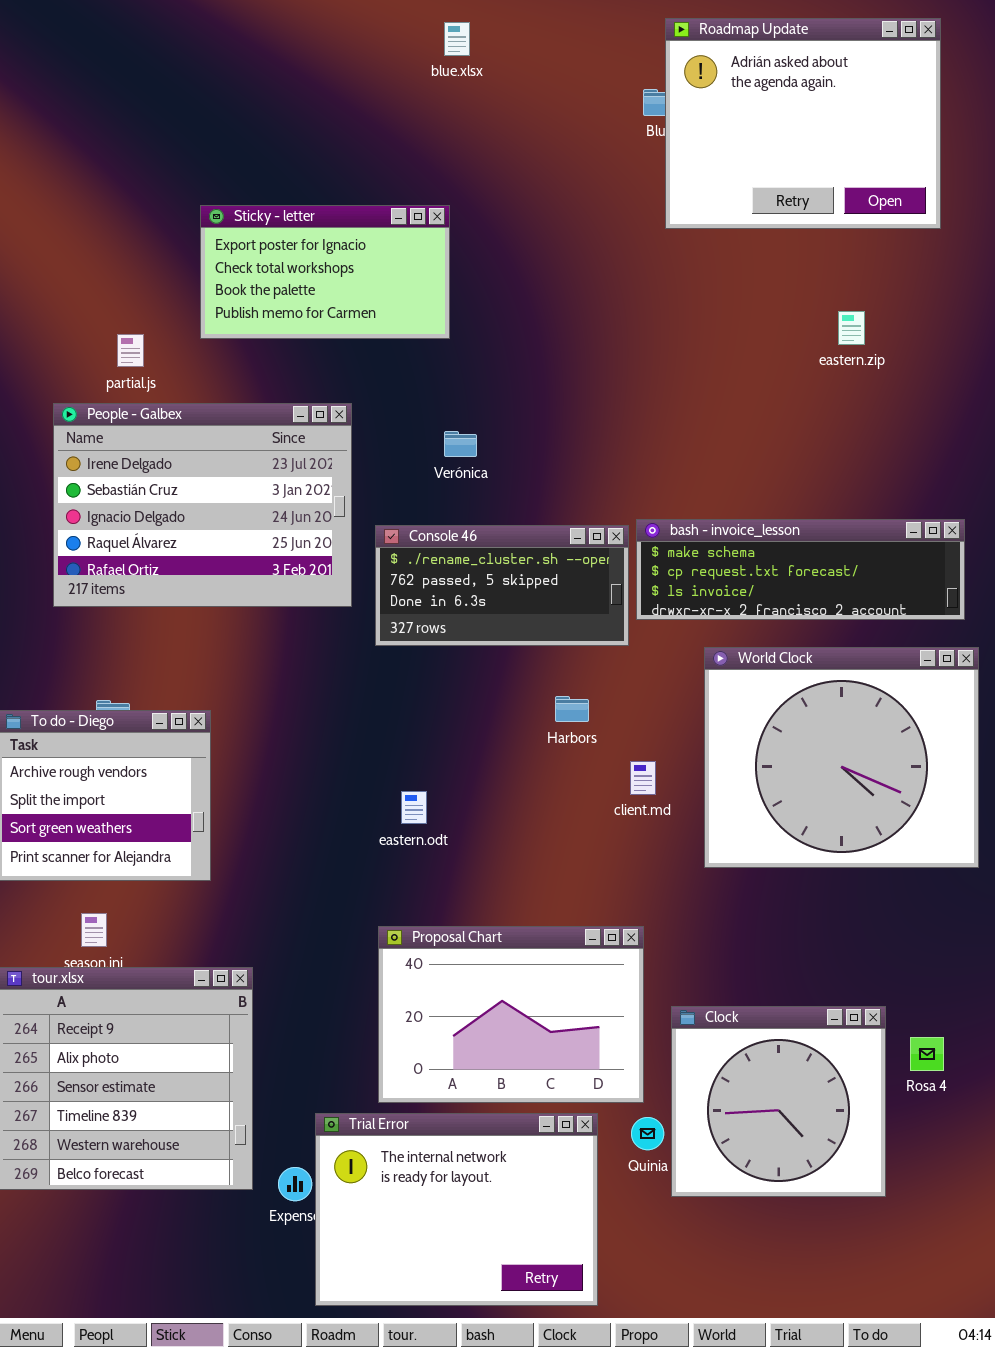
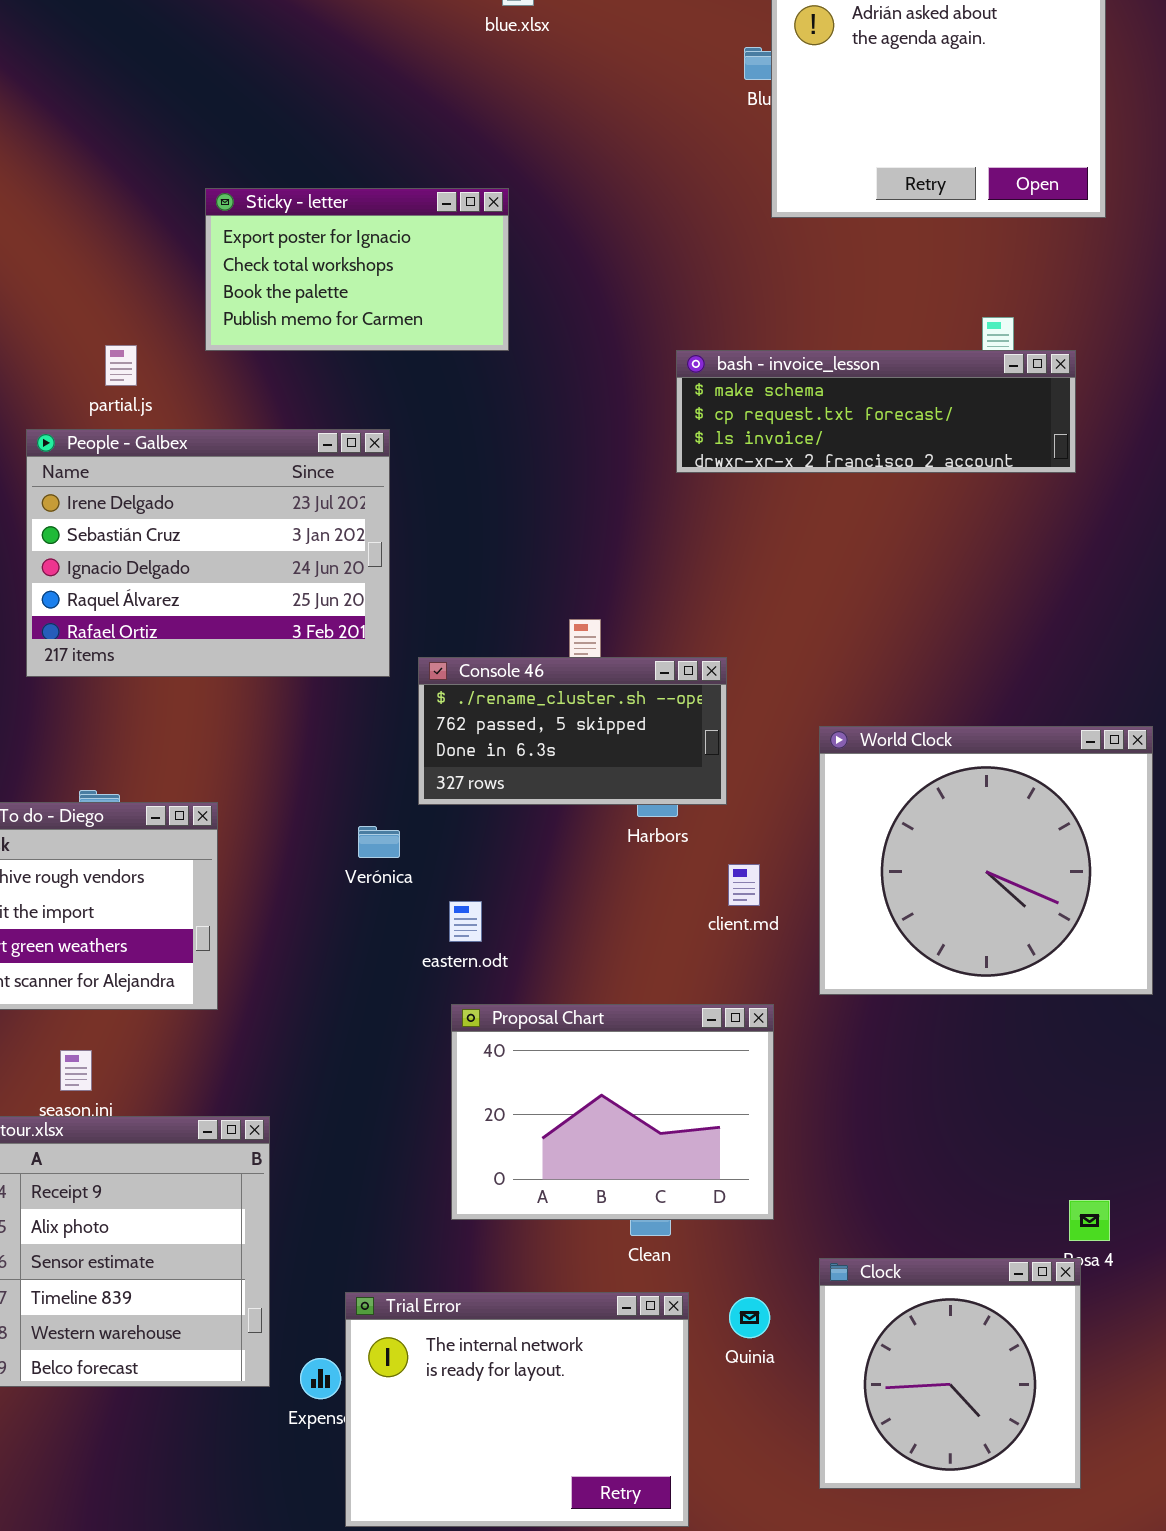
Verónica: [444,431,477,457] -> [358,826,400,858], moved
bash - invoice_lesson: [636,519,965,620] -> [676,350,1076,473], moved
Console 46: [375,525,629,646] -> [418,657,727,805], moved
Proposal Chart: [378,926,644,1103] -> [451,1004,774,1220], moved
Clock: [671,1006,886,1197] -> [819,1258,1081,1489], moved

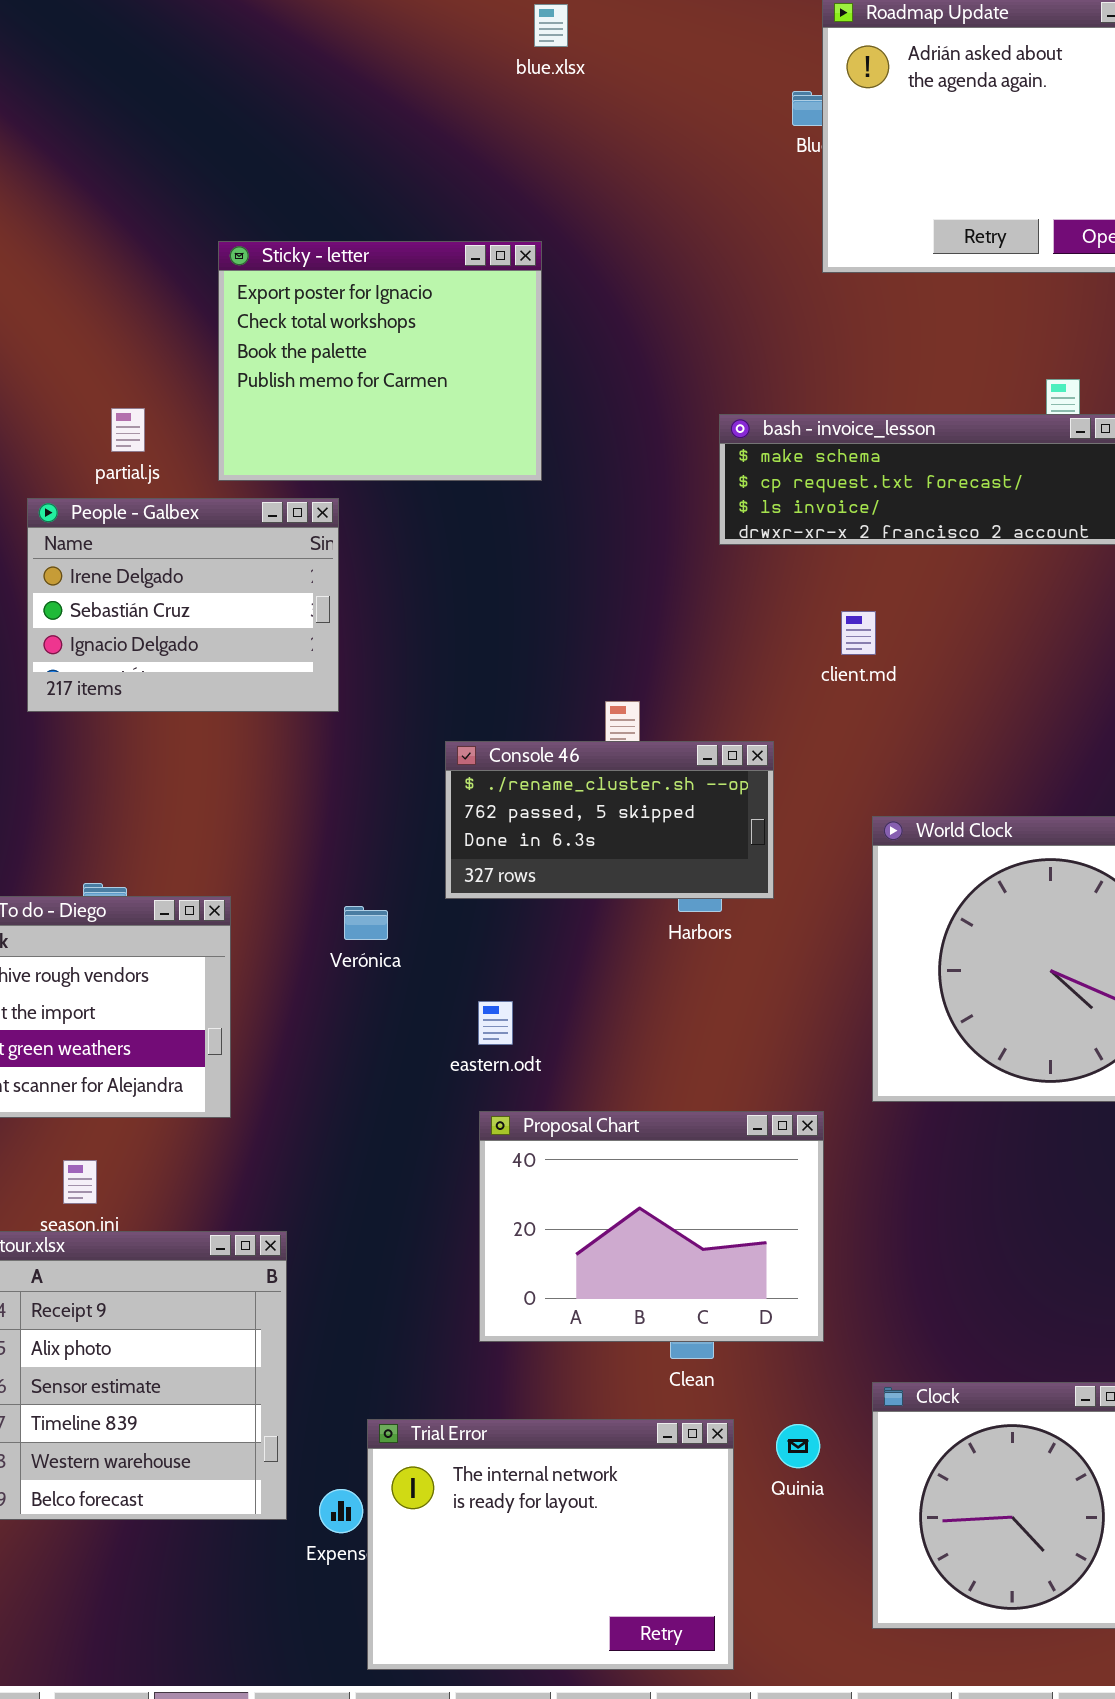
Sticky - letter: [205,188,509,351] -> [218,241,542,481], resized
People - Galbex: [26,429,390,677] -> [27,498,339,712], resized
Verónica: [358,826,400,858] -> [344,906,388,940], moved
client.md: [728,864,760,906] -> [841,611,876,655], moved

